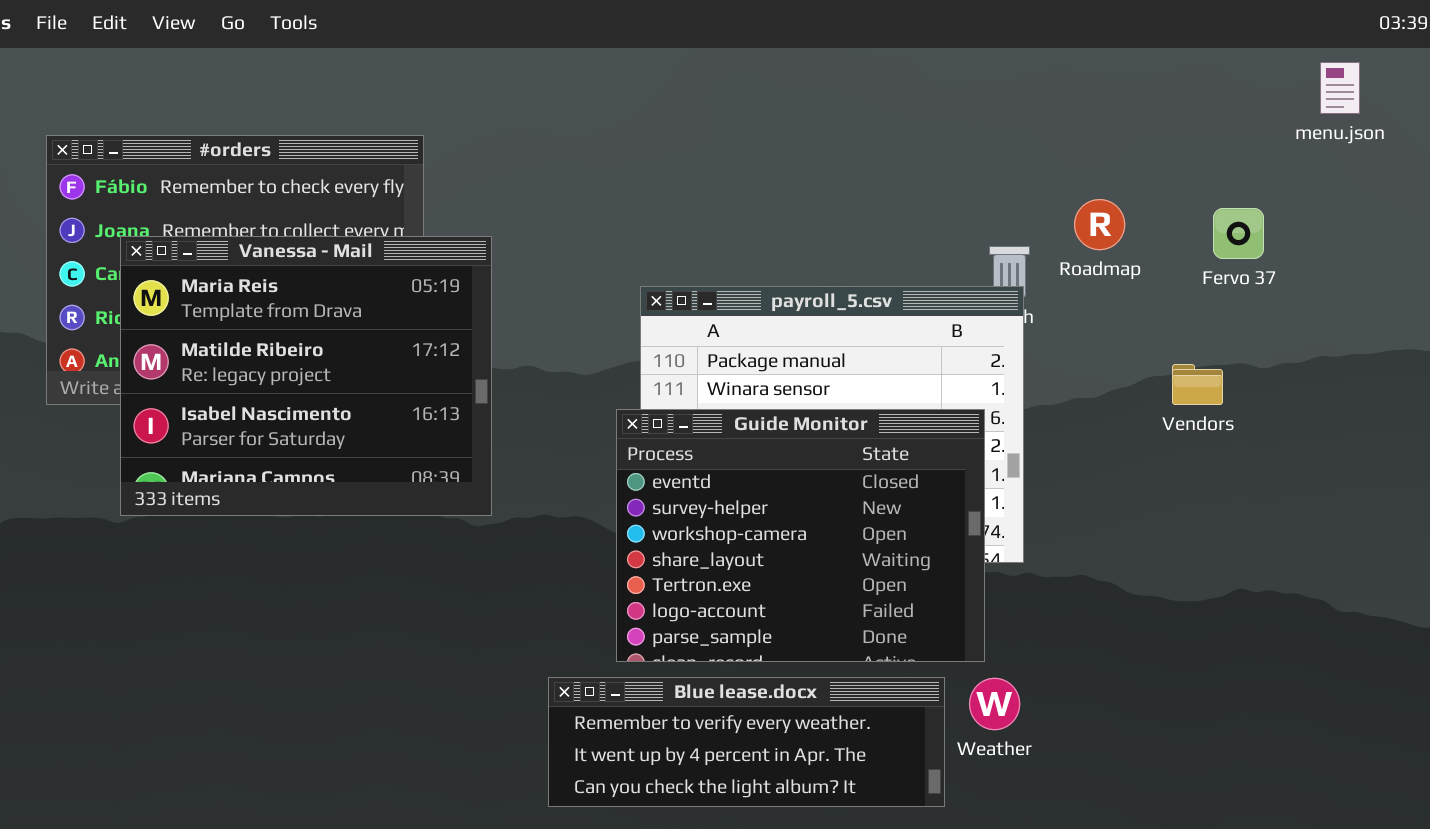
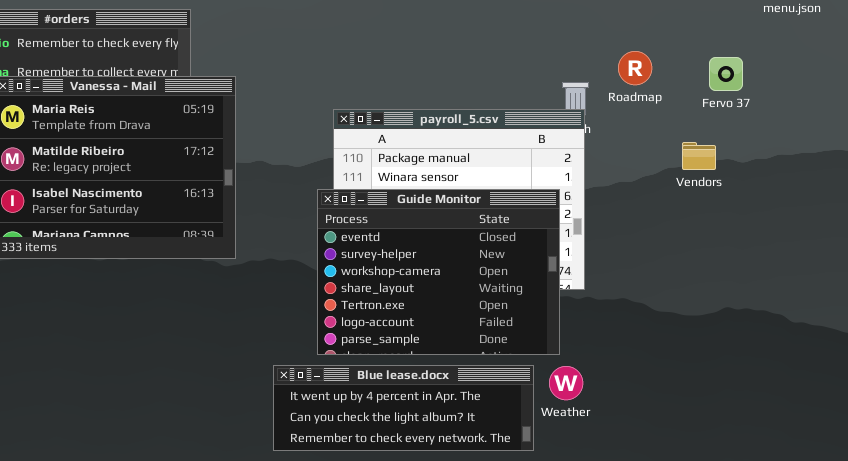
Vendors: [1172,364,1223,405] -> [682,142,716,170], moved
Blue lease.docx: [548,677,945,807] -> [273,365,534,451], scrolled down 1 row

